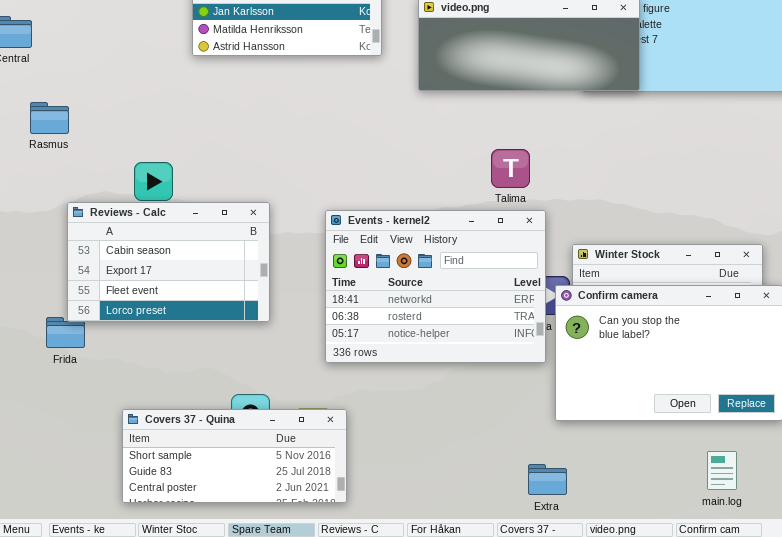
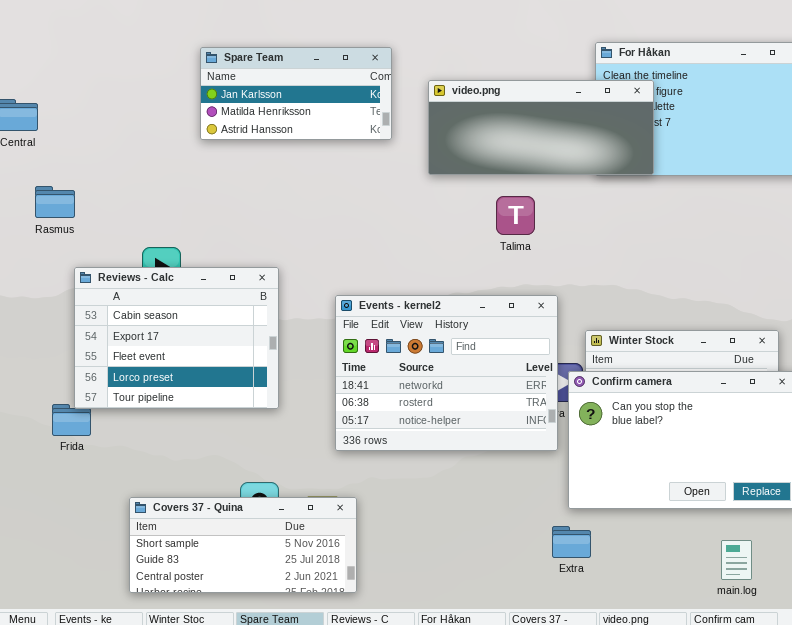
Talima: [491,149,530,188] -> [496,196,535,235], moved
Reviews - Calc: [67,202,270,322] -> [74,267,279,409], resized
Extra: [528,464,567,495] -> [552,526,591,558], moved

